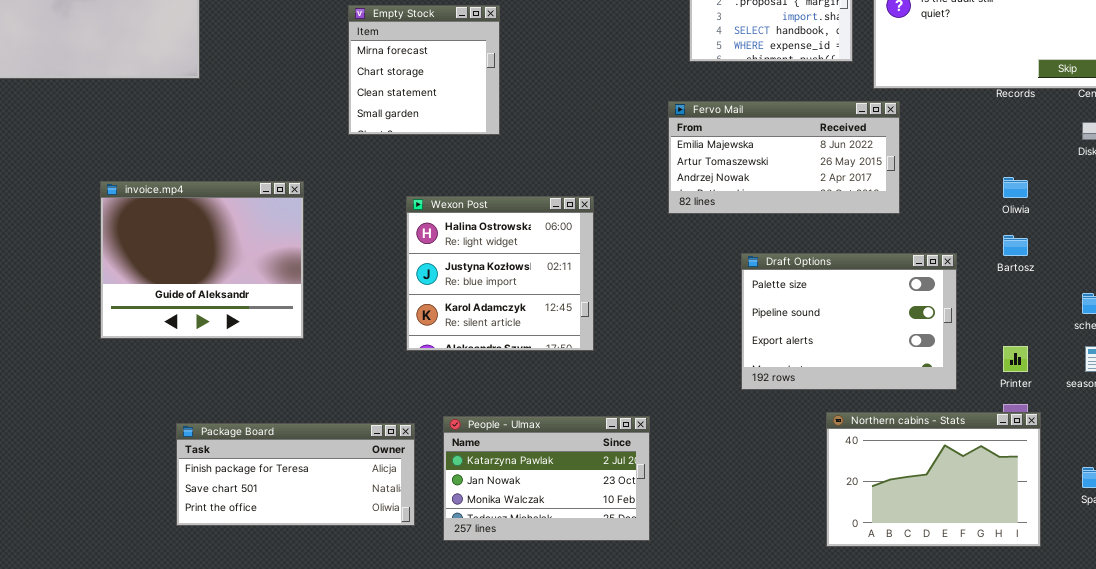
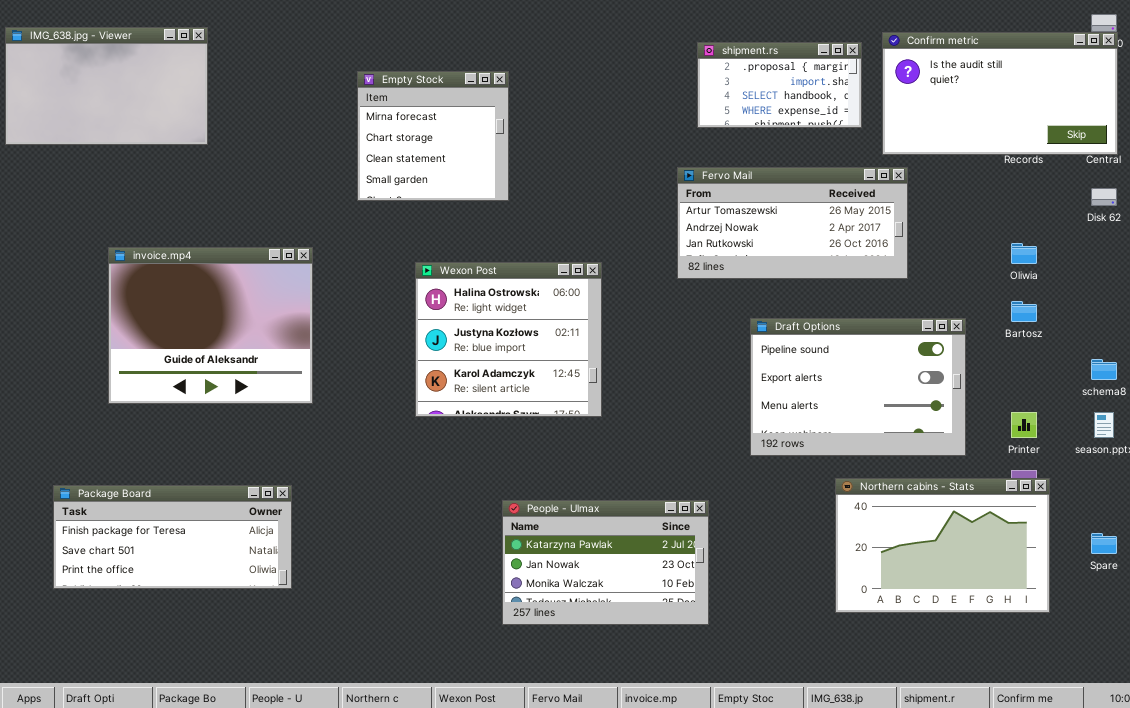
Fervo Mail: [668,101,900,214] -> [677,167,908,279], scrolled down 1 row
Draft Options: [741,253,957,390] -> [750,318,966,456], scrolled down 1 row
People - Ulmax: [443,416,650,541] -> [502,500,709,625], moved
Package Board: [176,423,415,526] -> [53,485,292,589], moved

